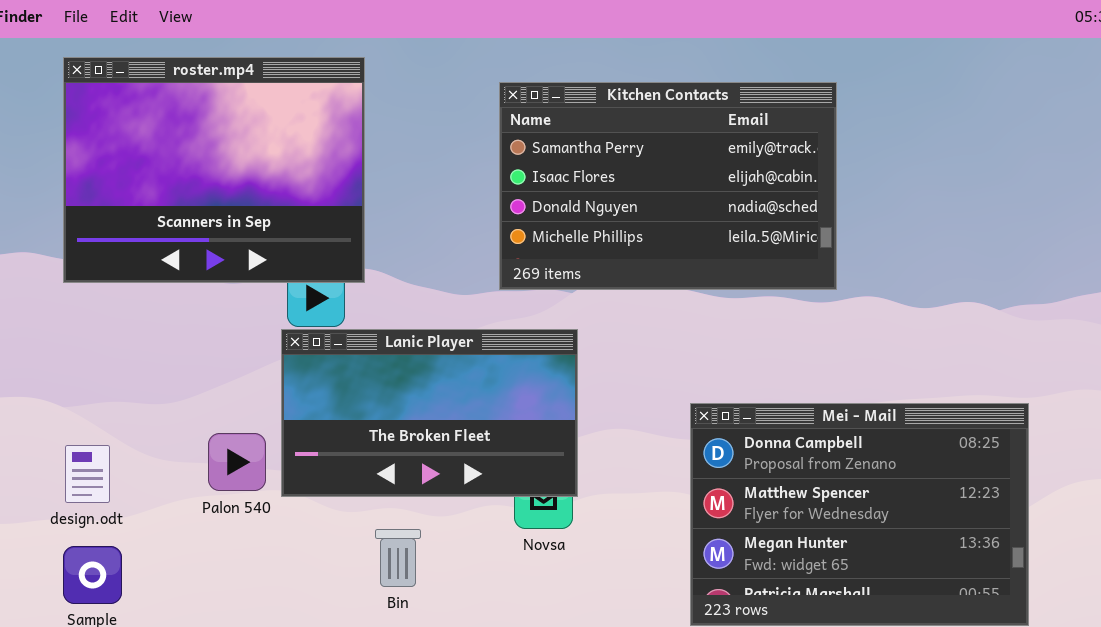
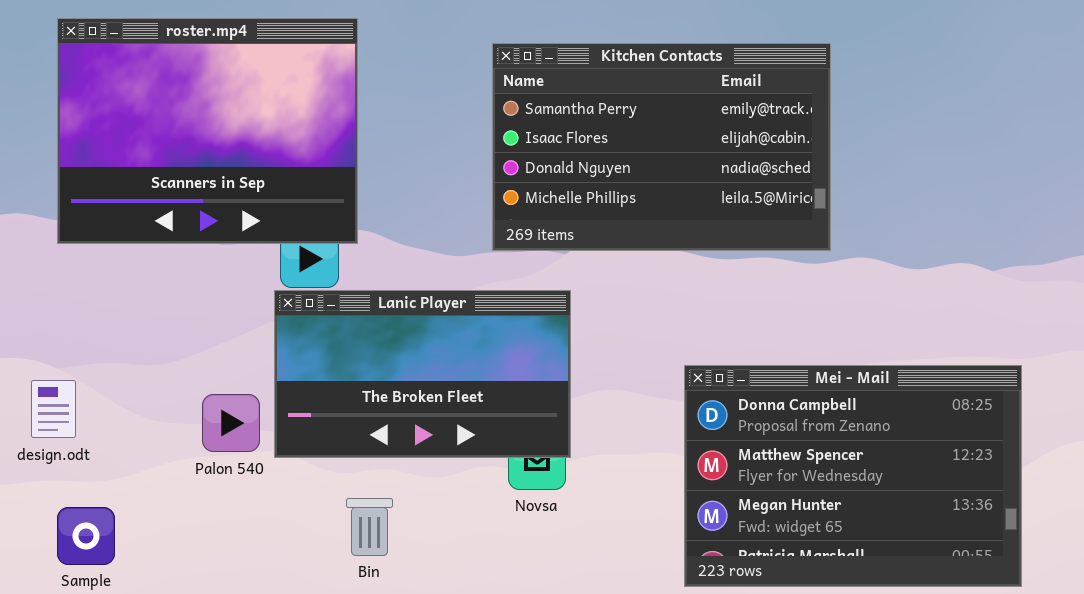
design.odt: [65,445,110,503] -> [31,380,76,438], moved
Bin: [375,529,421,587] -> [346,498,393,556], moved

